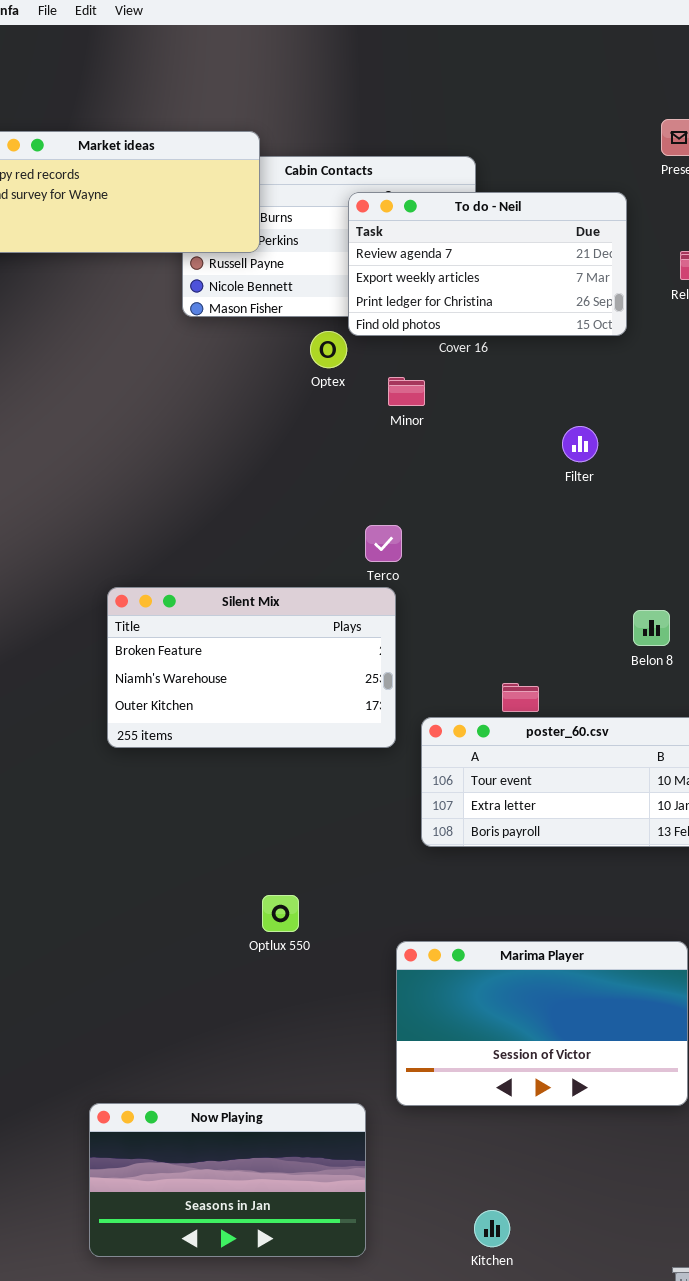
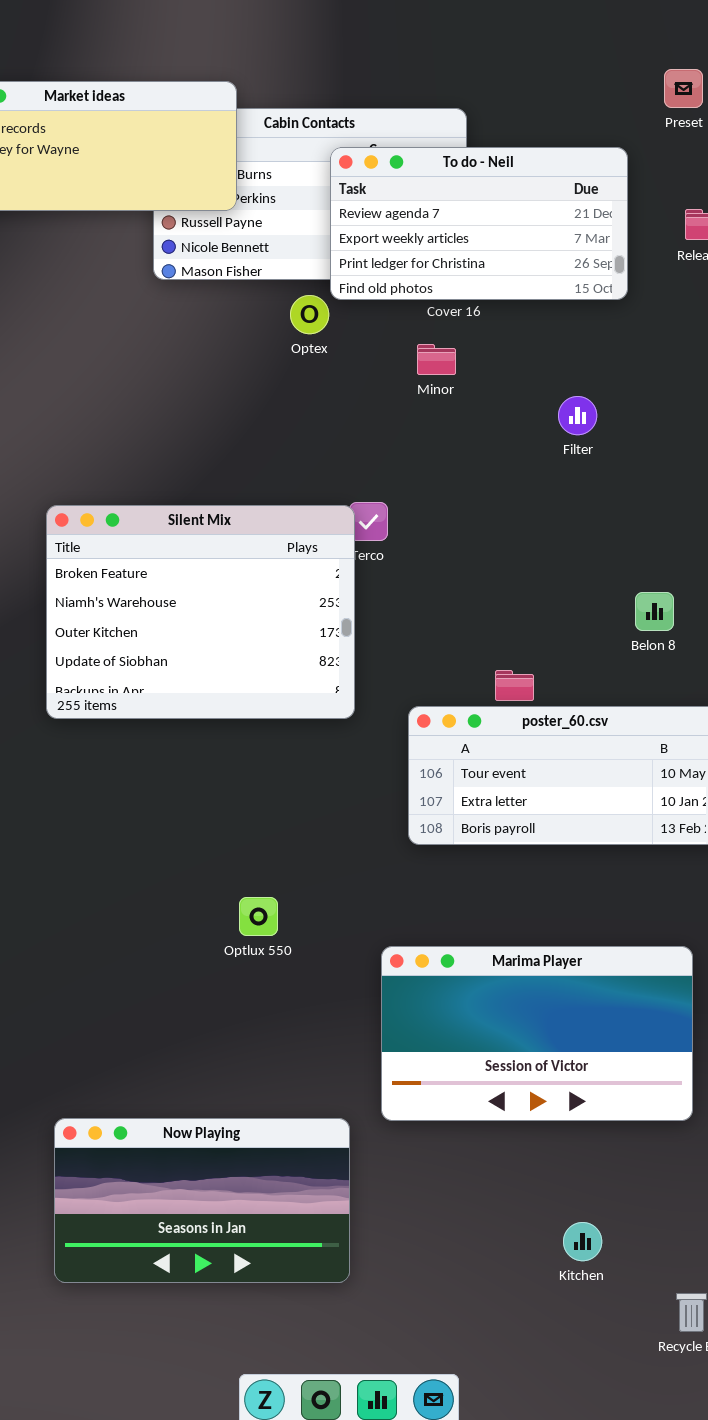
Minor: [388,377,425,406] -> [417,344,456,375], moved
Silent Mix: [107,587,396,748] -> [46,505,355,719], moved, resized
Kitchen: [474,1210,510,1247] -> [563,1222,602,1261], moved

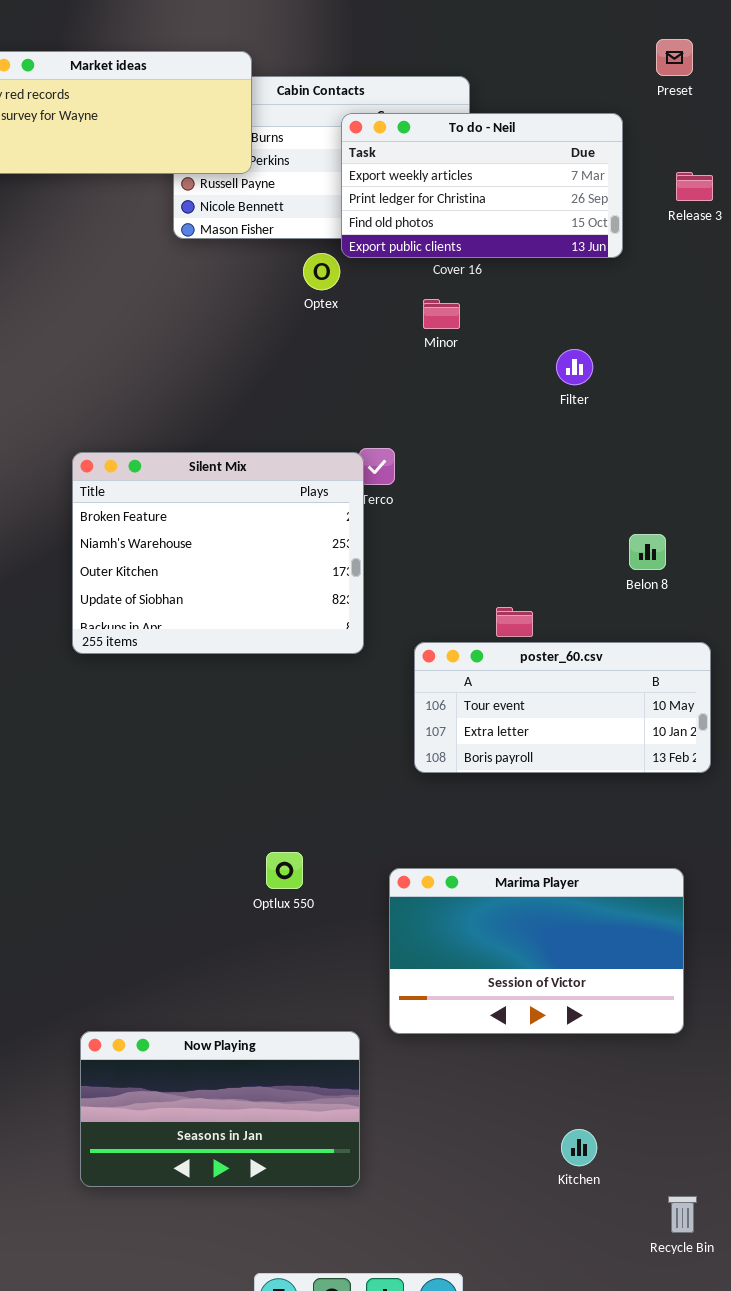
To do - Neil: [330,147,628,300] -> [341,113,623,258], scrolled down 1 row
Optlux 550: [239,897,278,936] -> [266,852,303,889], moved

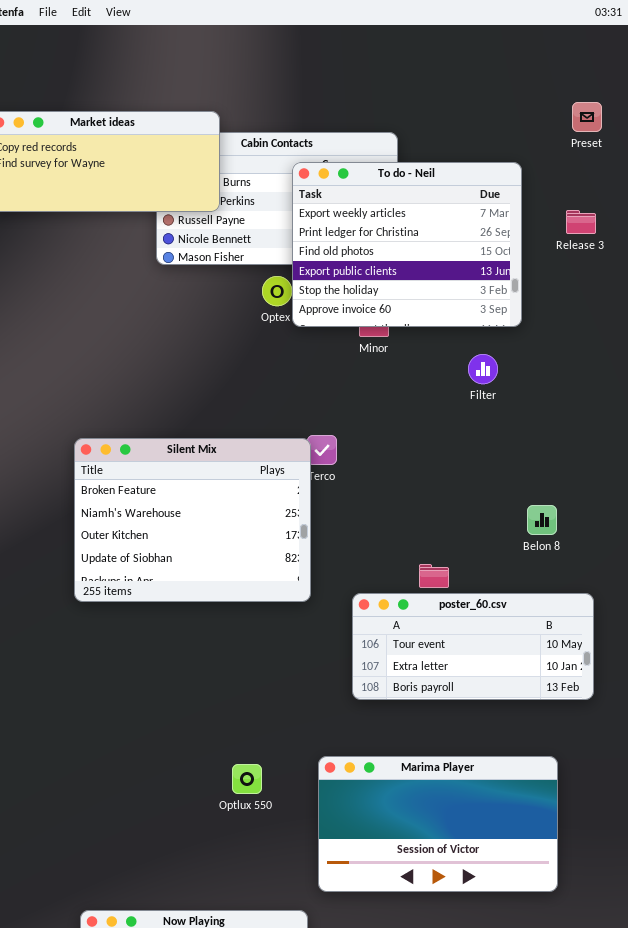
Preset: [656,39,693,76] -> [572,102,602,132], moved
To do - Neil: [341,113,623,258] -> [292,162,522,327], resized
Marima Player: [389,868,684,1034] -> [318,756,558,892], moved

